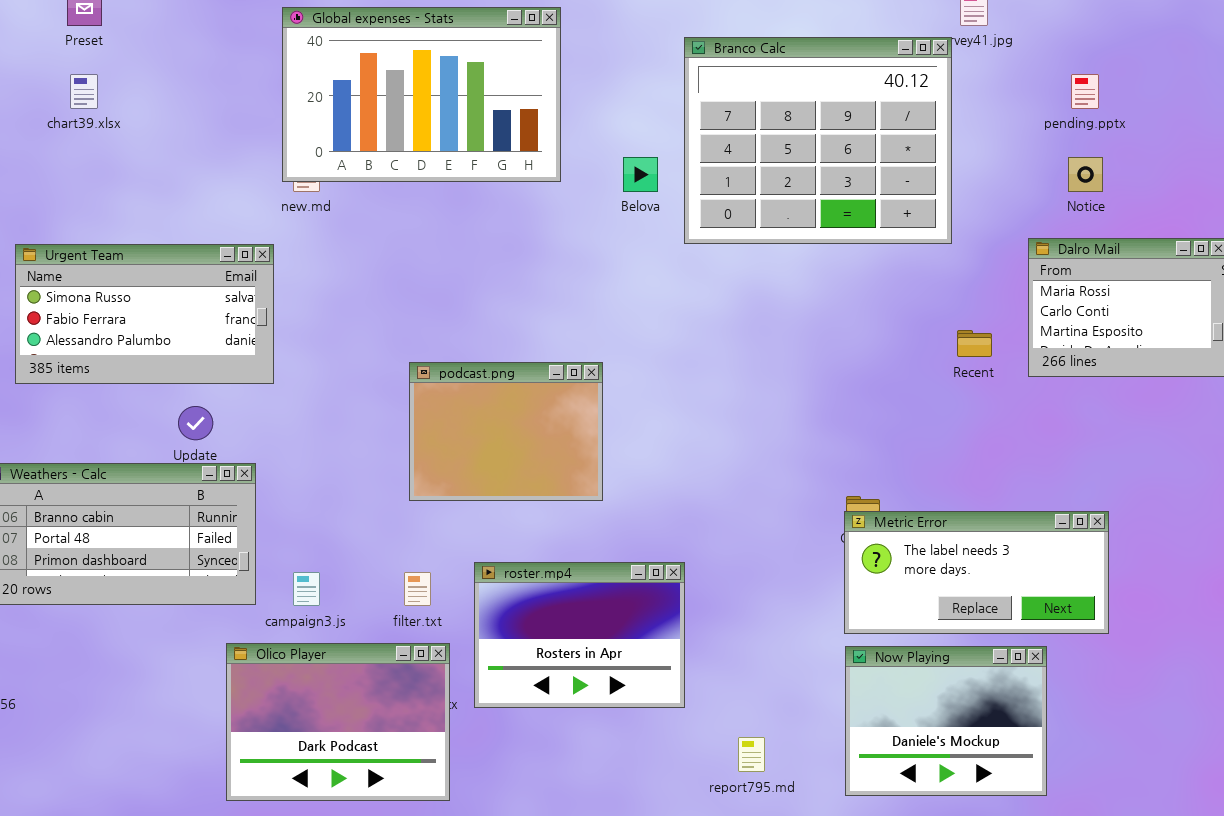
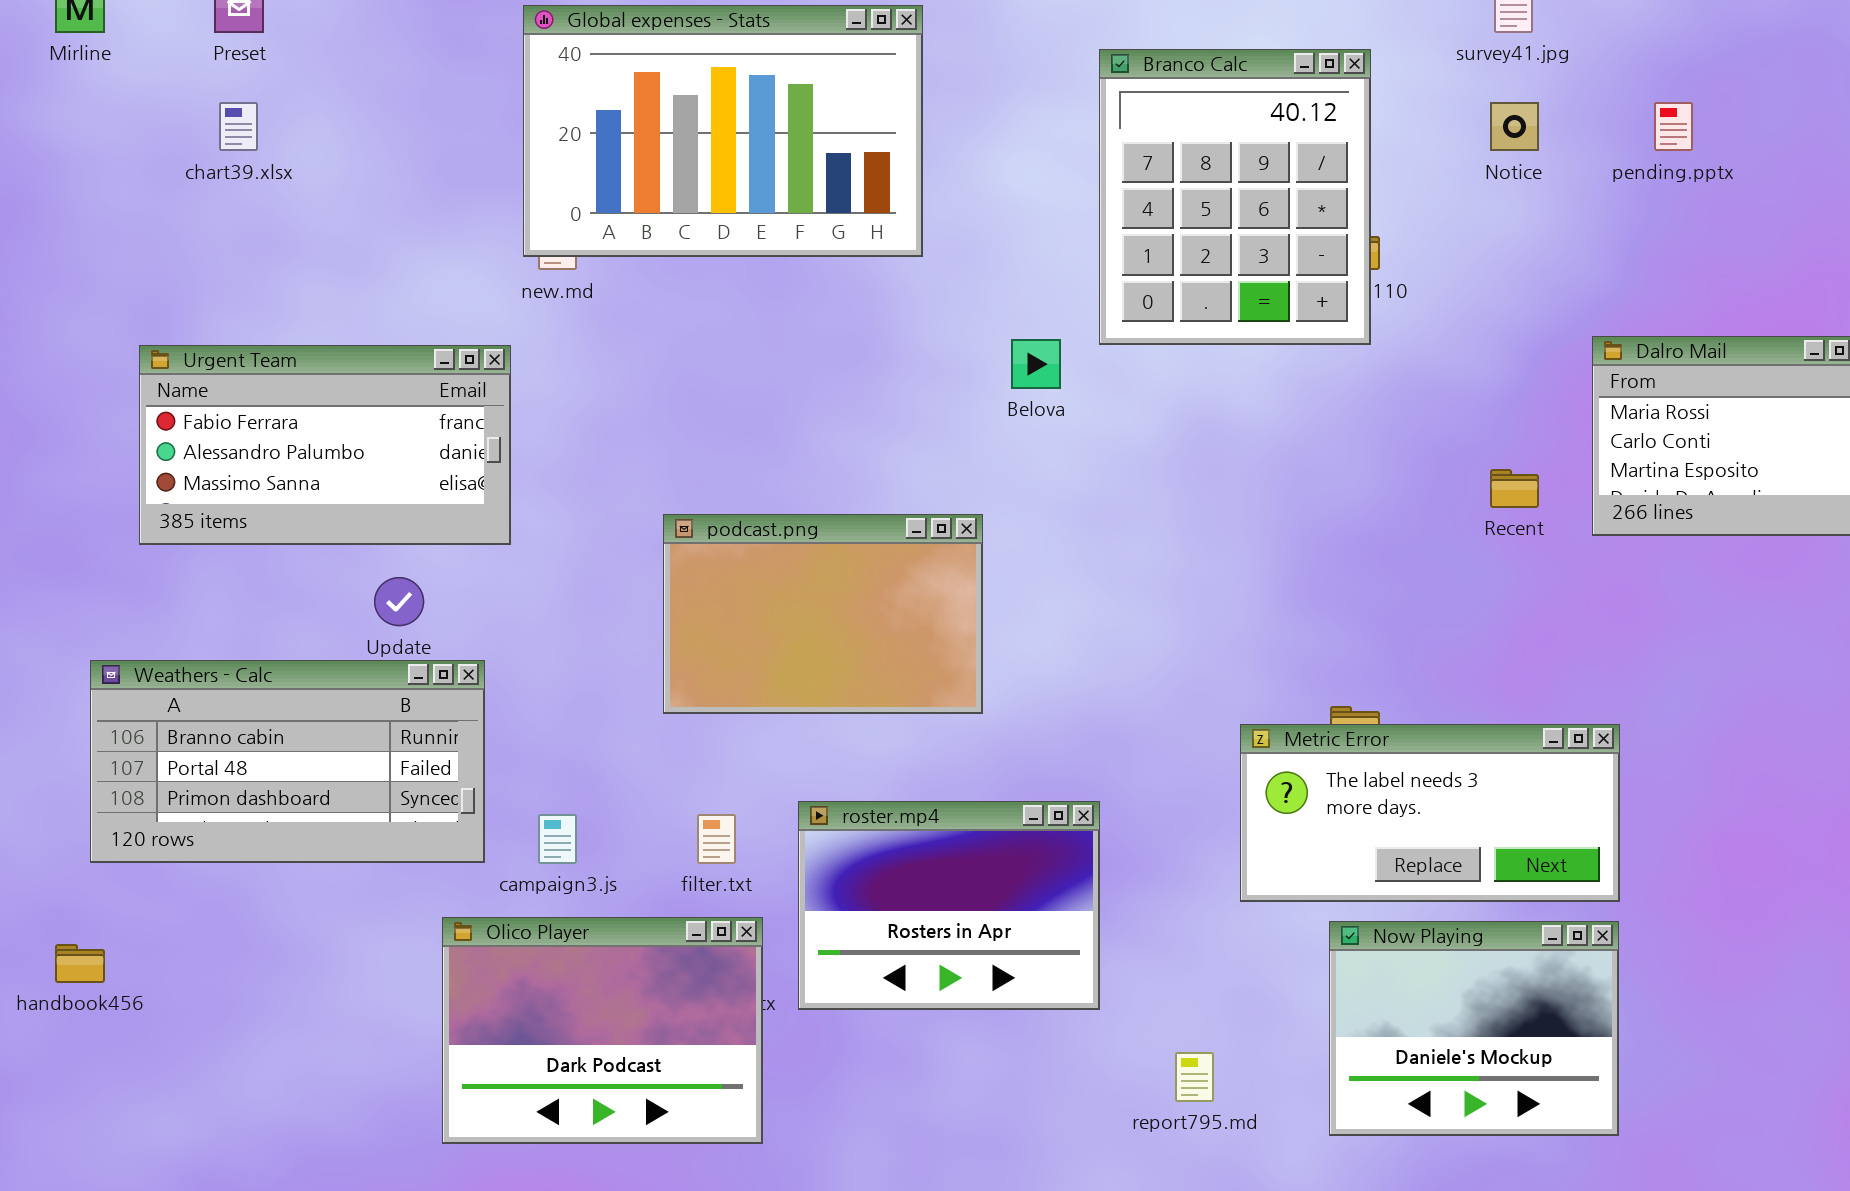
Branco Calc: [684,37,952,244] -> [1099,49,1371,345], resized
Belova: [623,157,658,192] -> [1011,339,1061,389], moved
Notice: [1068,157,1103,192] -> [1490,102,1539,151], moved
Urgent Team: [15,244,274,384] -> [139,345,511,545], scrolled down 1 row
podcast.png: [409,362,603,501] -> [663,514,983,714], resized
Metric Error: [844,511,1109,634] -> [1240,724,1620,902], moved

